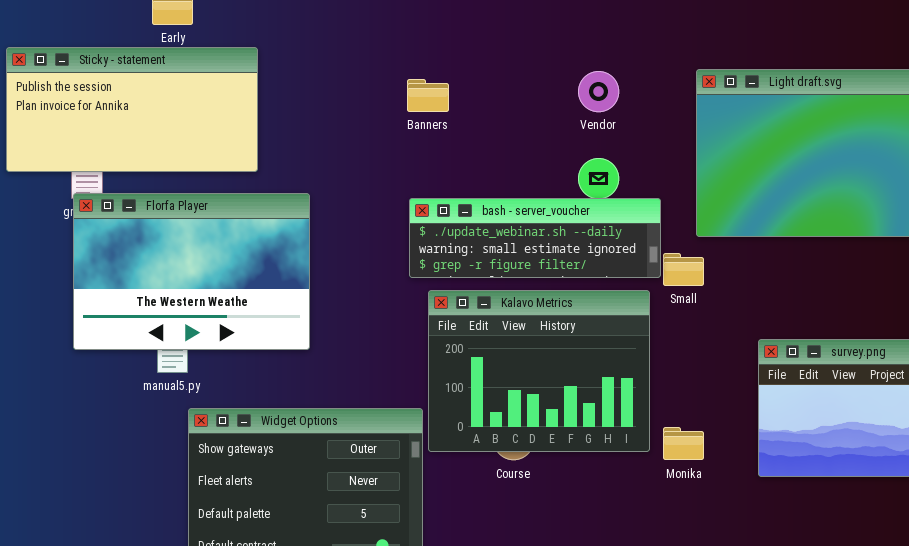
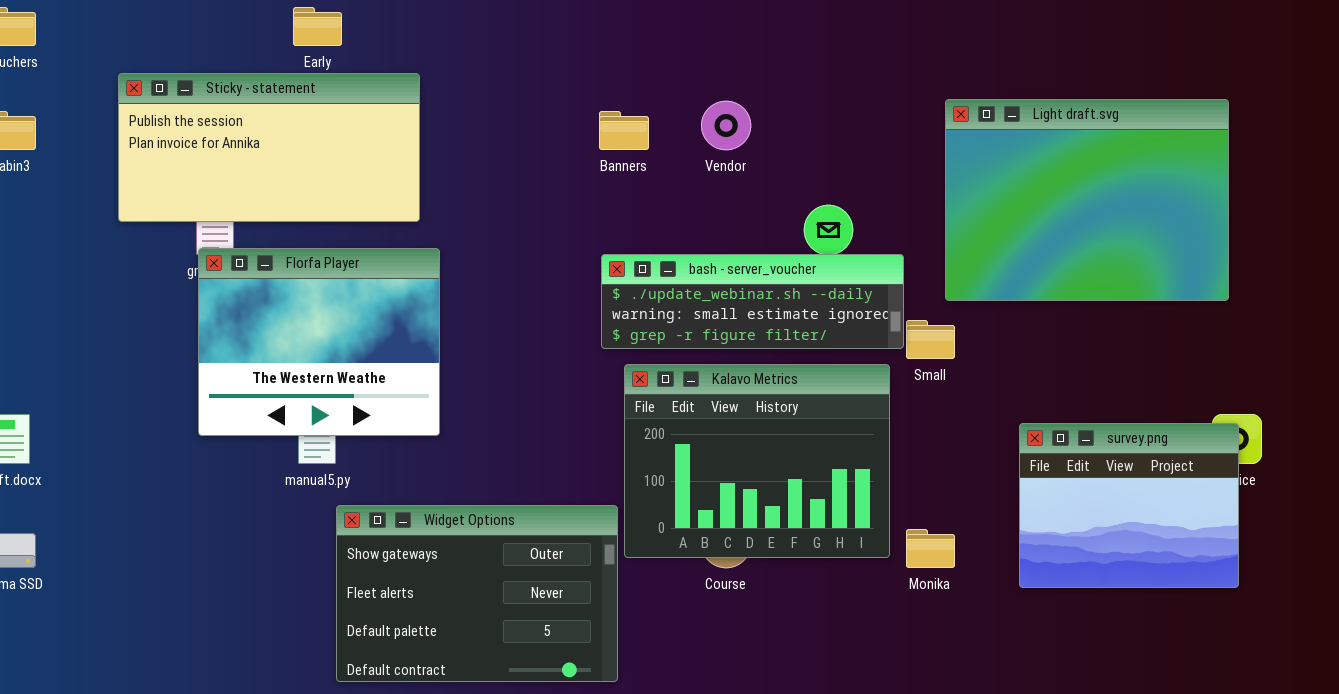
Vendor: [578,71,619,112] -> [701,101,751,150], moved
Florfa Player: [73,193,310,350] -> [198,248,440,436], resized

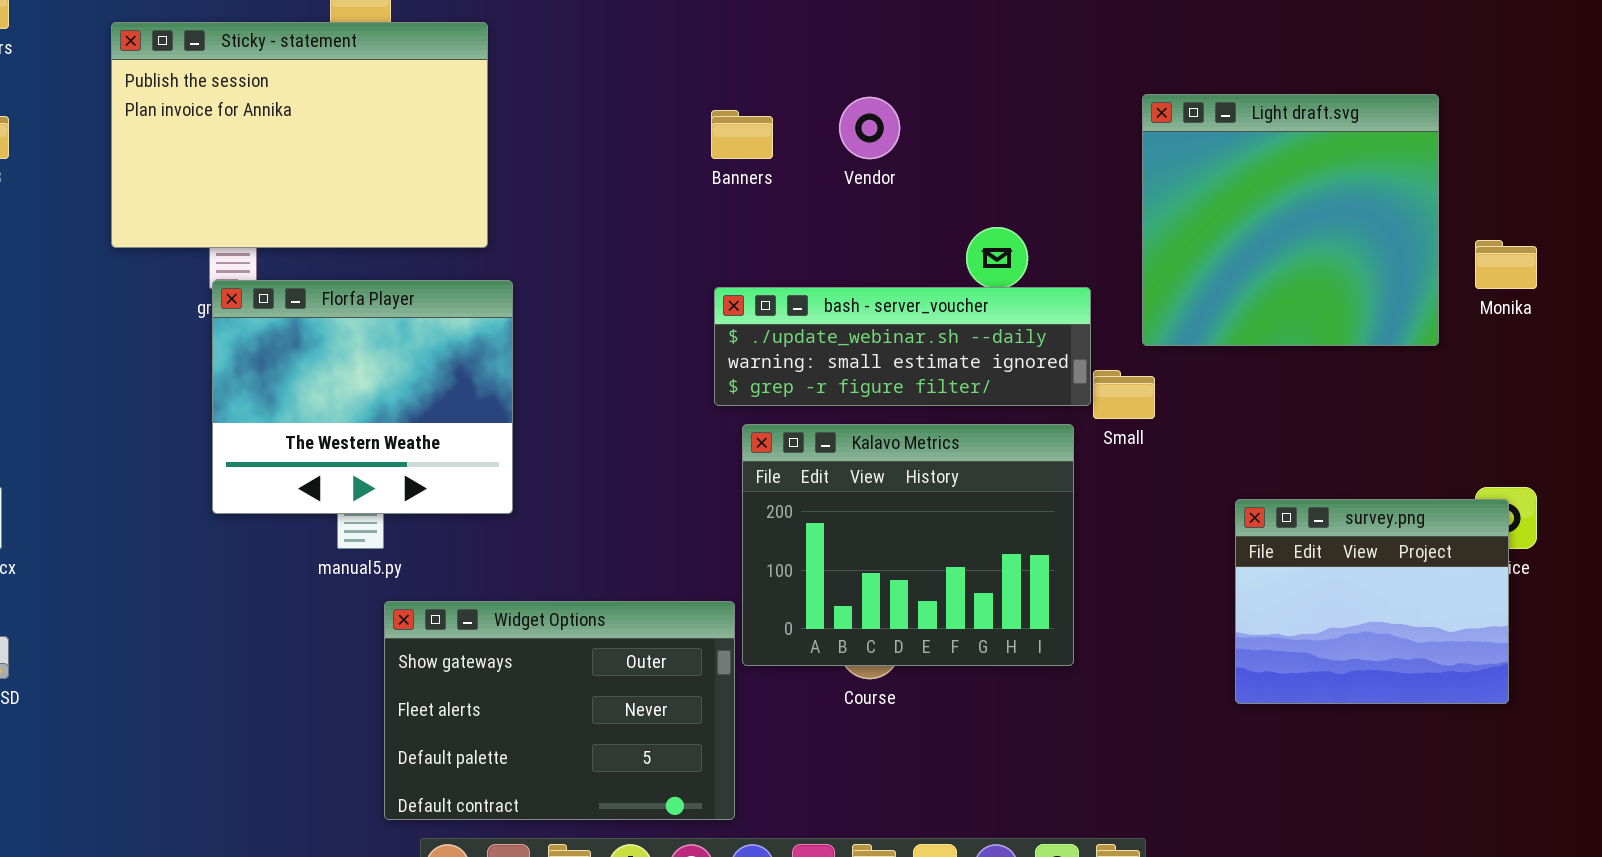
Sticky - statement: [118,73,420,222] -> [111,22,488,248], resized
Light draft.svg: [945,99,1229,301] -> [1142,94,1439,346], resized
Monika: [906,529,955,568] -> [1475,240,1537,289], moved

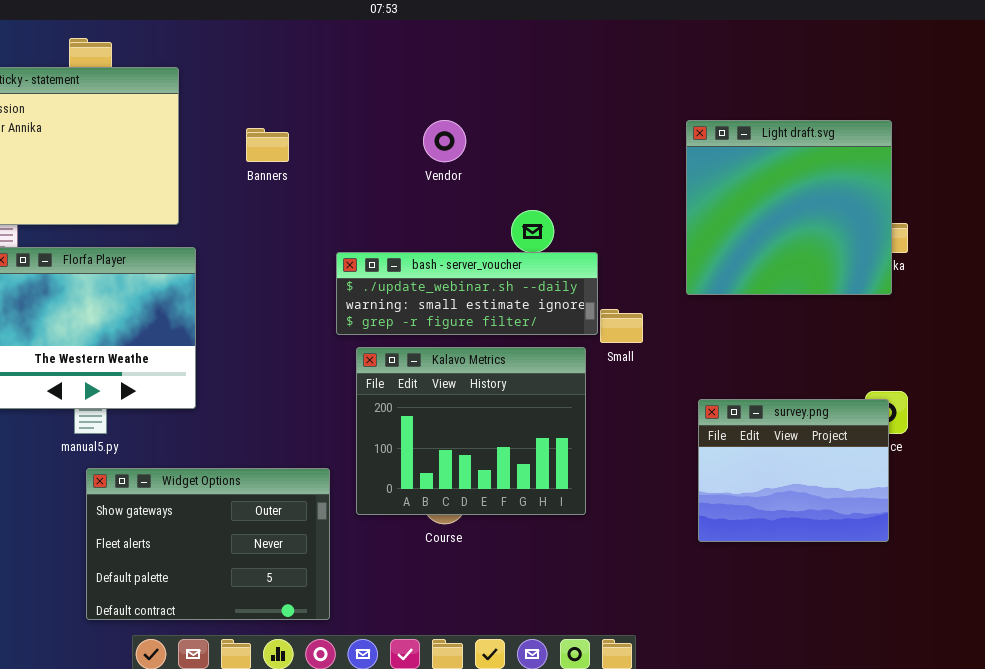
Light draft.svg: [1142,94,1439,346] -> [686,120,892,295], moved
Banners: [711,110,773,159] -> [246,128,289,162], moved
Widget Options: [384,601,735,820] -> [86,468,330,620], moved

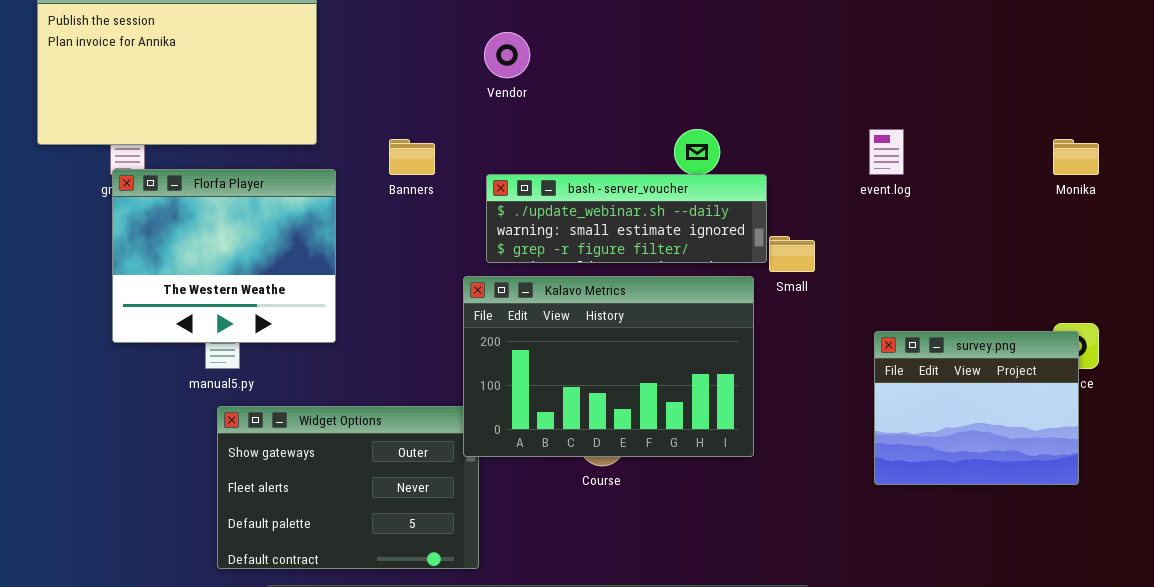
Vendor: [423,120,466,162] -> [484,32,530,78], moved
Light draft.svg: [686,120,892,295] -> none, closed
Banners: [246,128,289,162] -> [389,139,435,175], moved
Kalavo Metrics: [356,347,586,515] -> [463,276,754,457], resized

